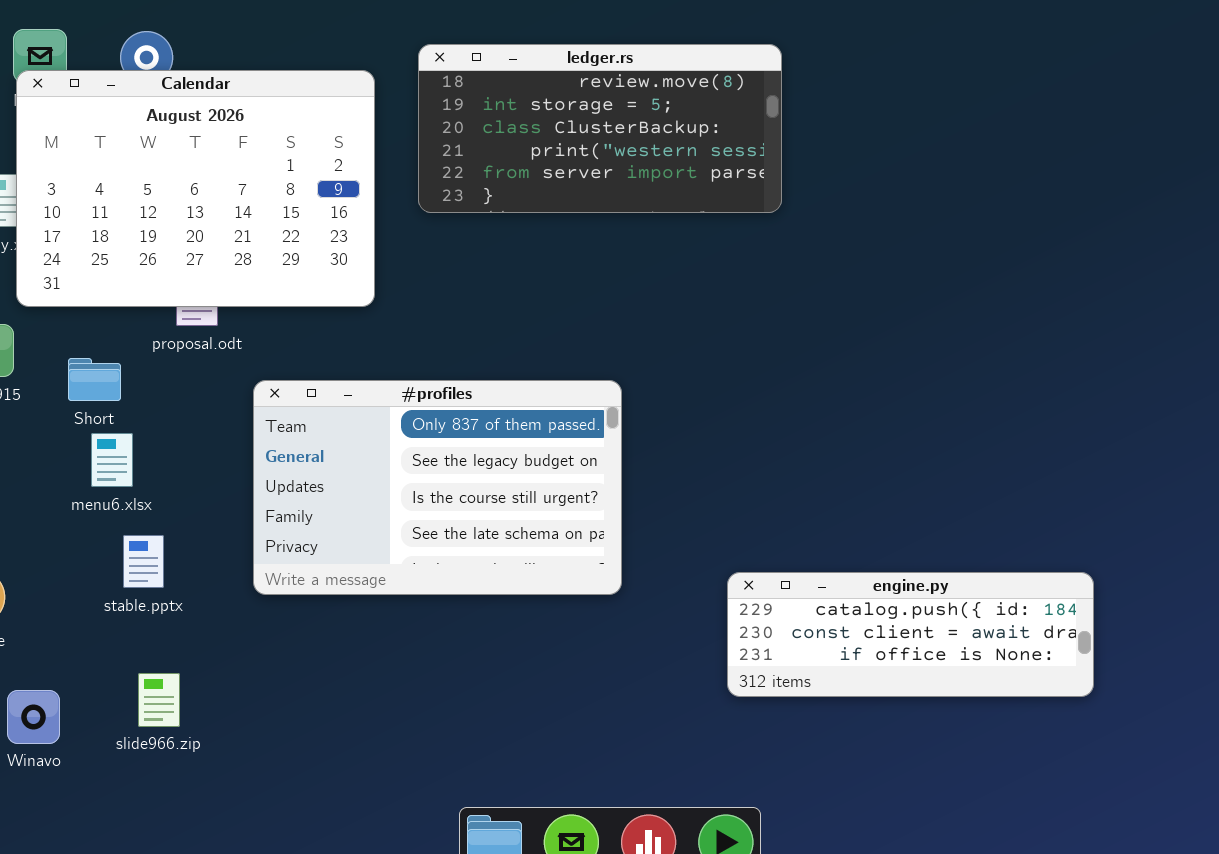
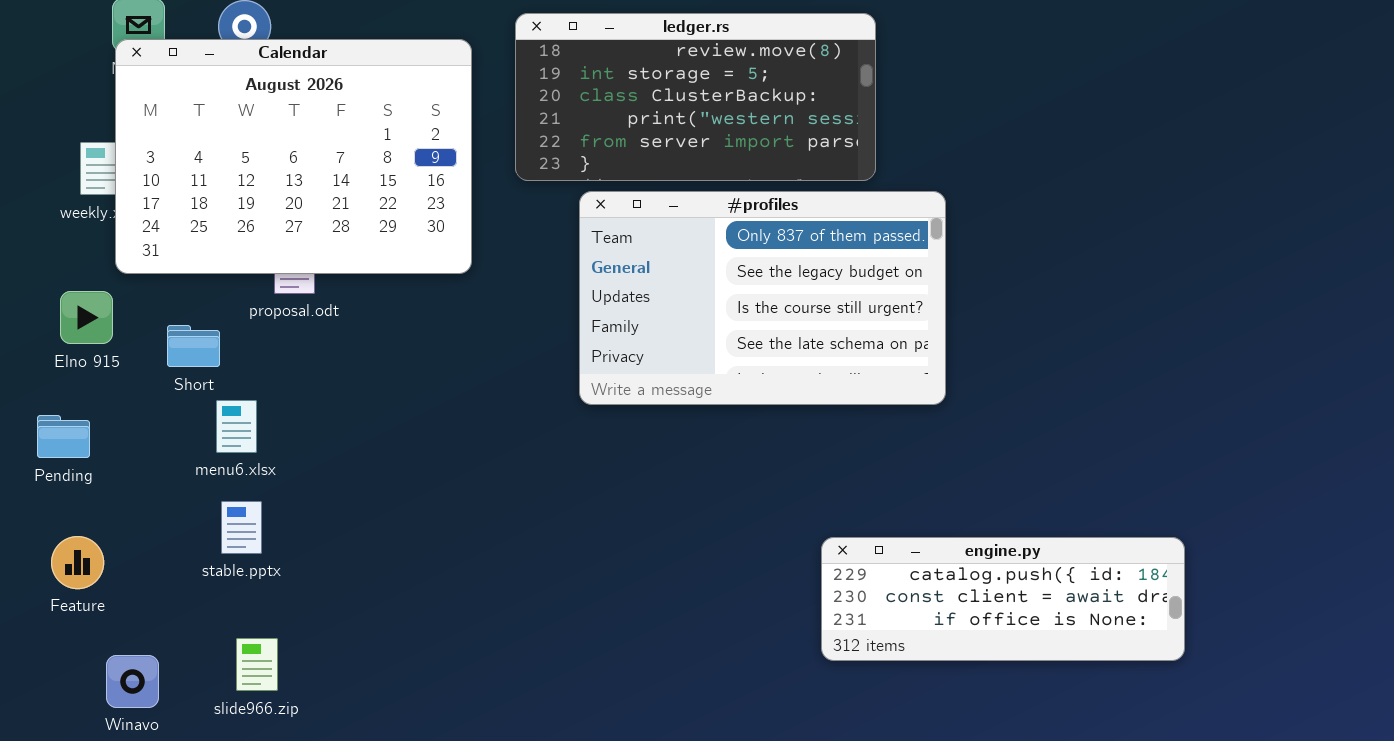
#profiles: [253,380,622,595] -> [579,191,946,405], moved
menu6.xlsx: [91,433,133,487] -> [216,400,257,453], moved

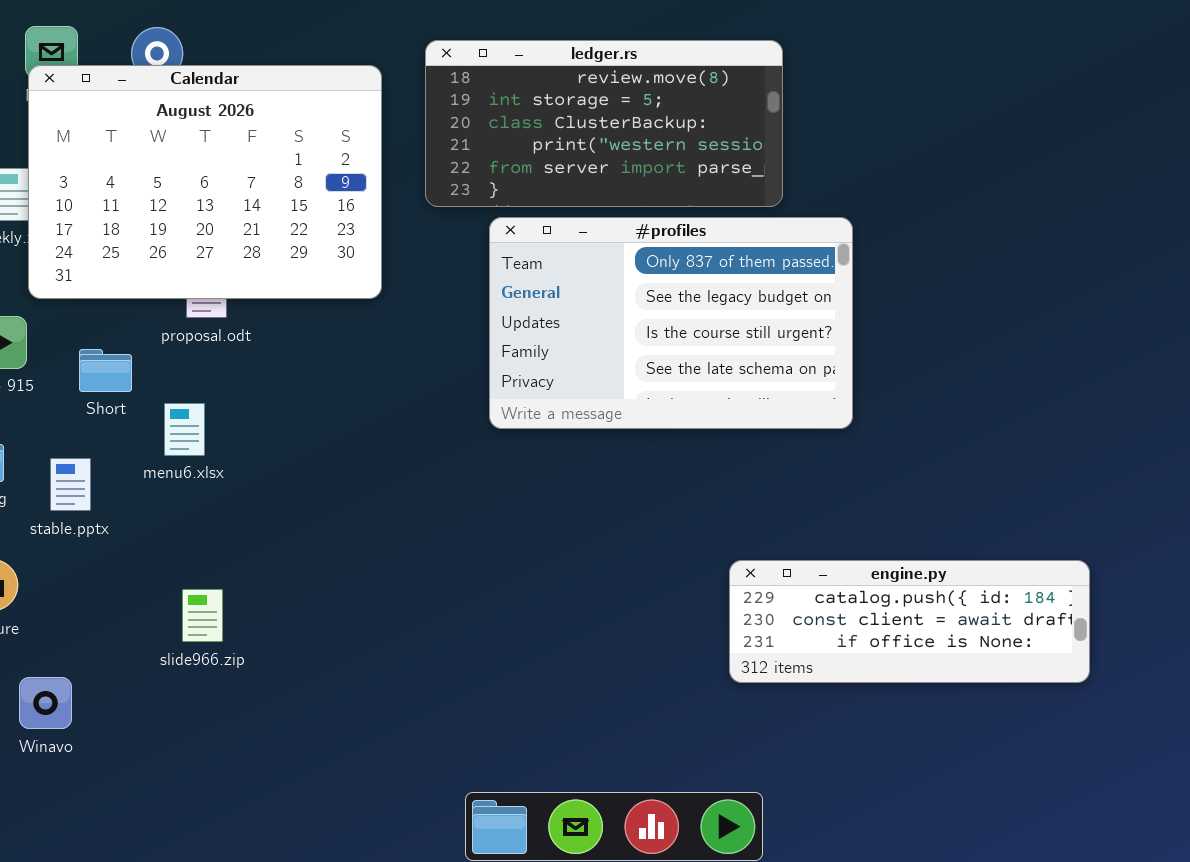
menu6.xlsx: [216,400,257,453] -> [164,403,205,456], moved
stable.pptx: [221,501,262,554] -> [50,458,91,511], moved
slide966.zip: [236,638,278,691] -> [182,589,223,642], moved

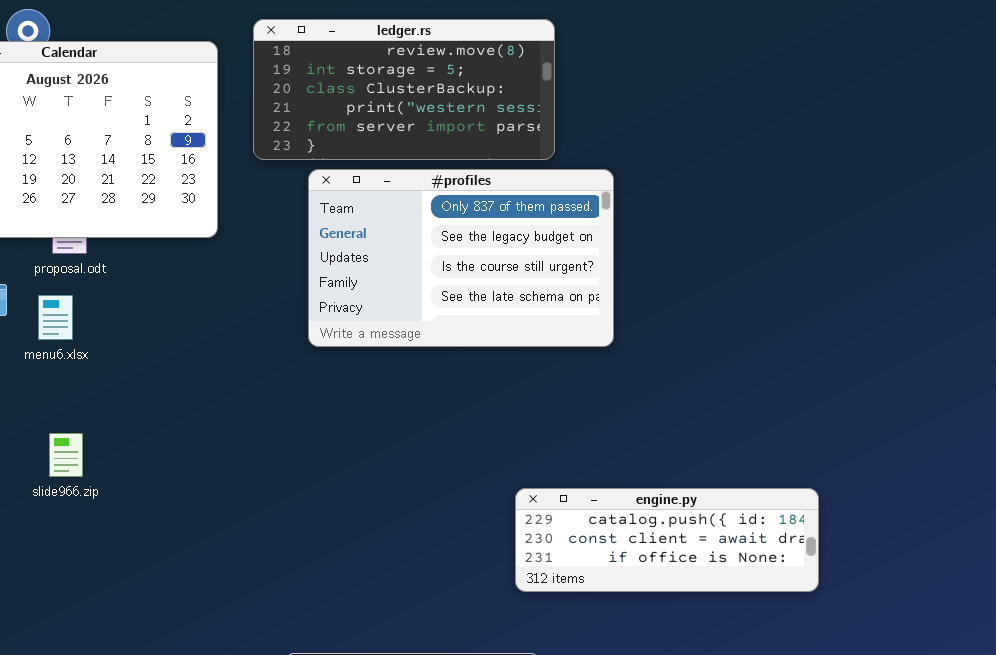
menu6.xlsx: [164,403,205,456] -> [38,295,73,340], moved
engine.py: [729,560,1090,683] -> [515,488,819,592], moved
slide966.zip: [182,589,223,642] -> [49,433,83,477], moved

